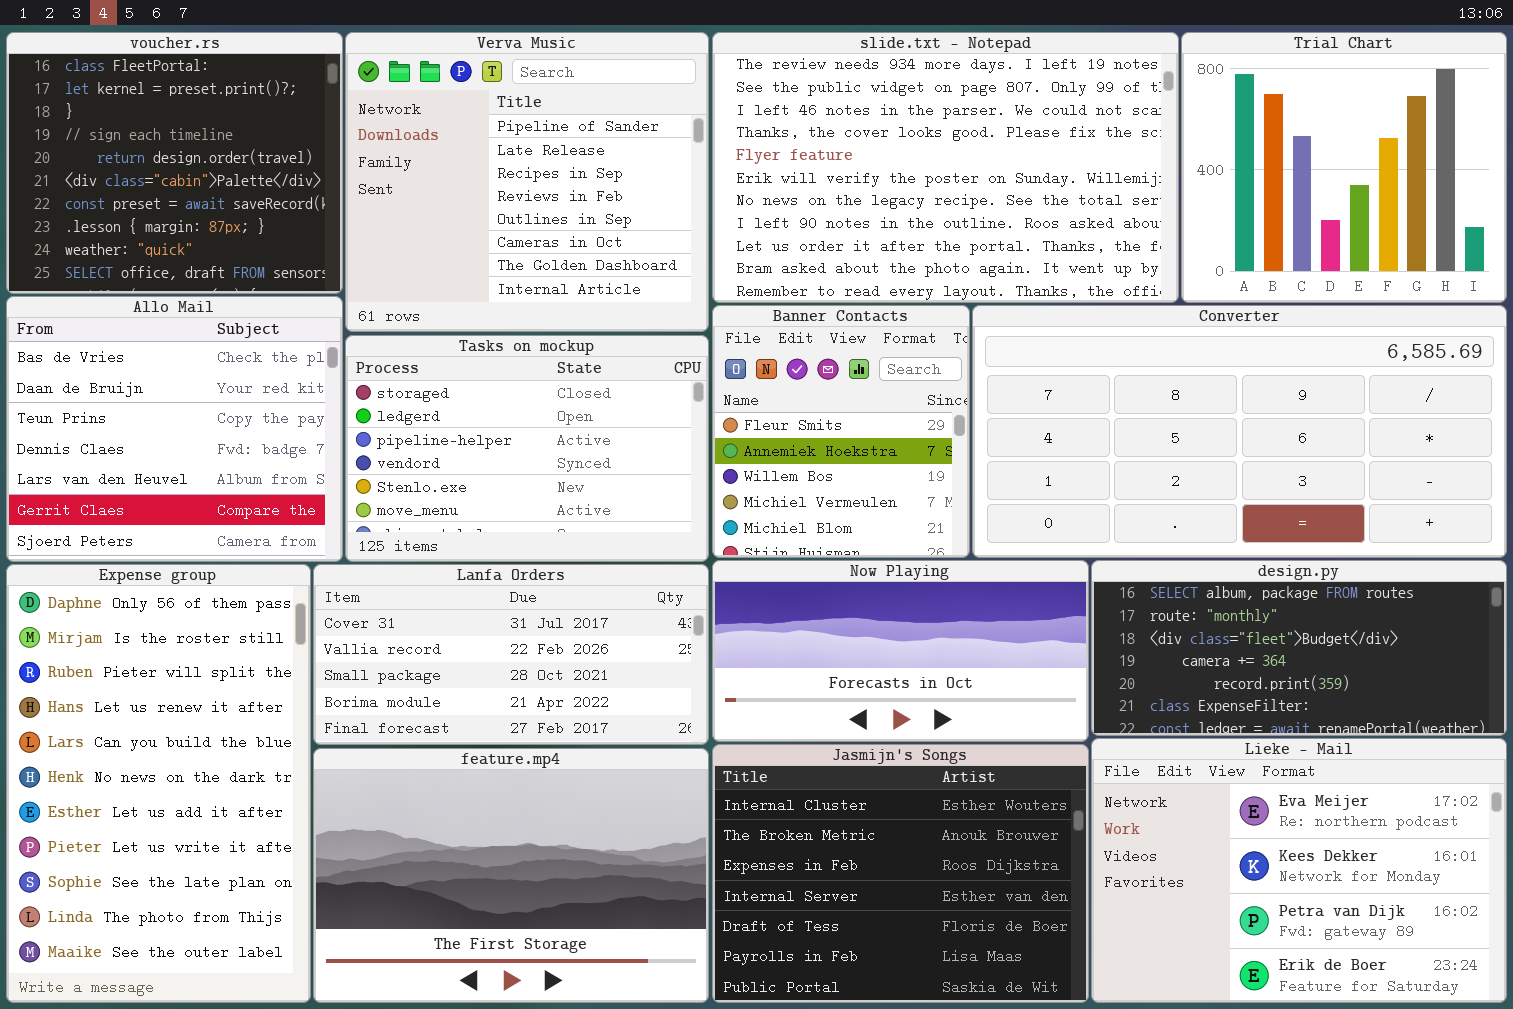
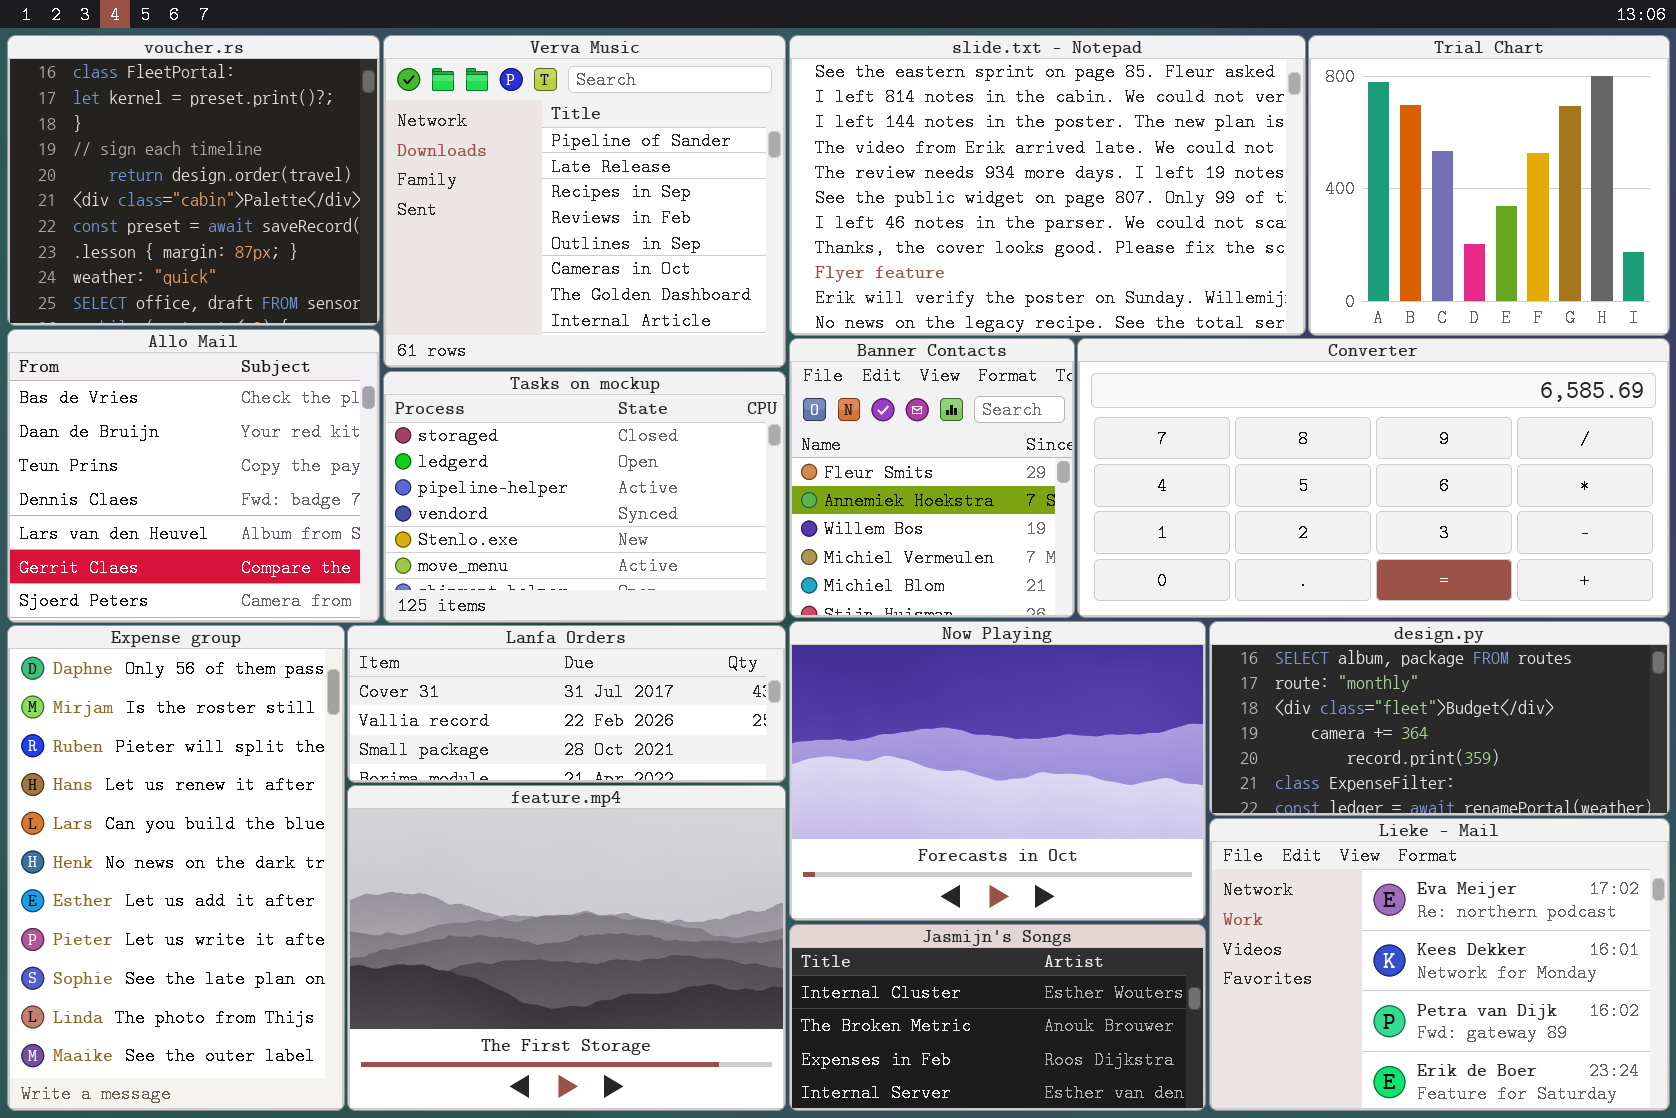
slide.txt - Notepad: [712,32,1179,303] -> [789,35,1306,336], scrolled up 4 rows
Now Playing: [712,560,1089,742] -> [789,621,1206,921], resized
Lanfa Orders: [313,564,709,745] -> [347,625,786,783], resized
Jasmijn's Songs: [712,744,1089,1003] -> [789,924,1206,1111], resized
feature.mp4: [313,748,709,1003] -> [347,785,786,1111], resized

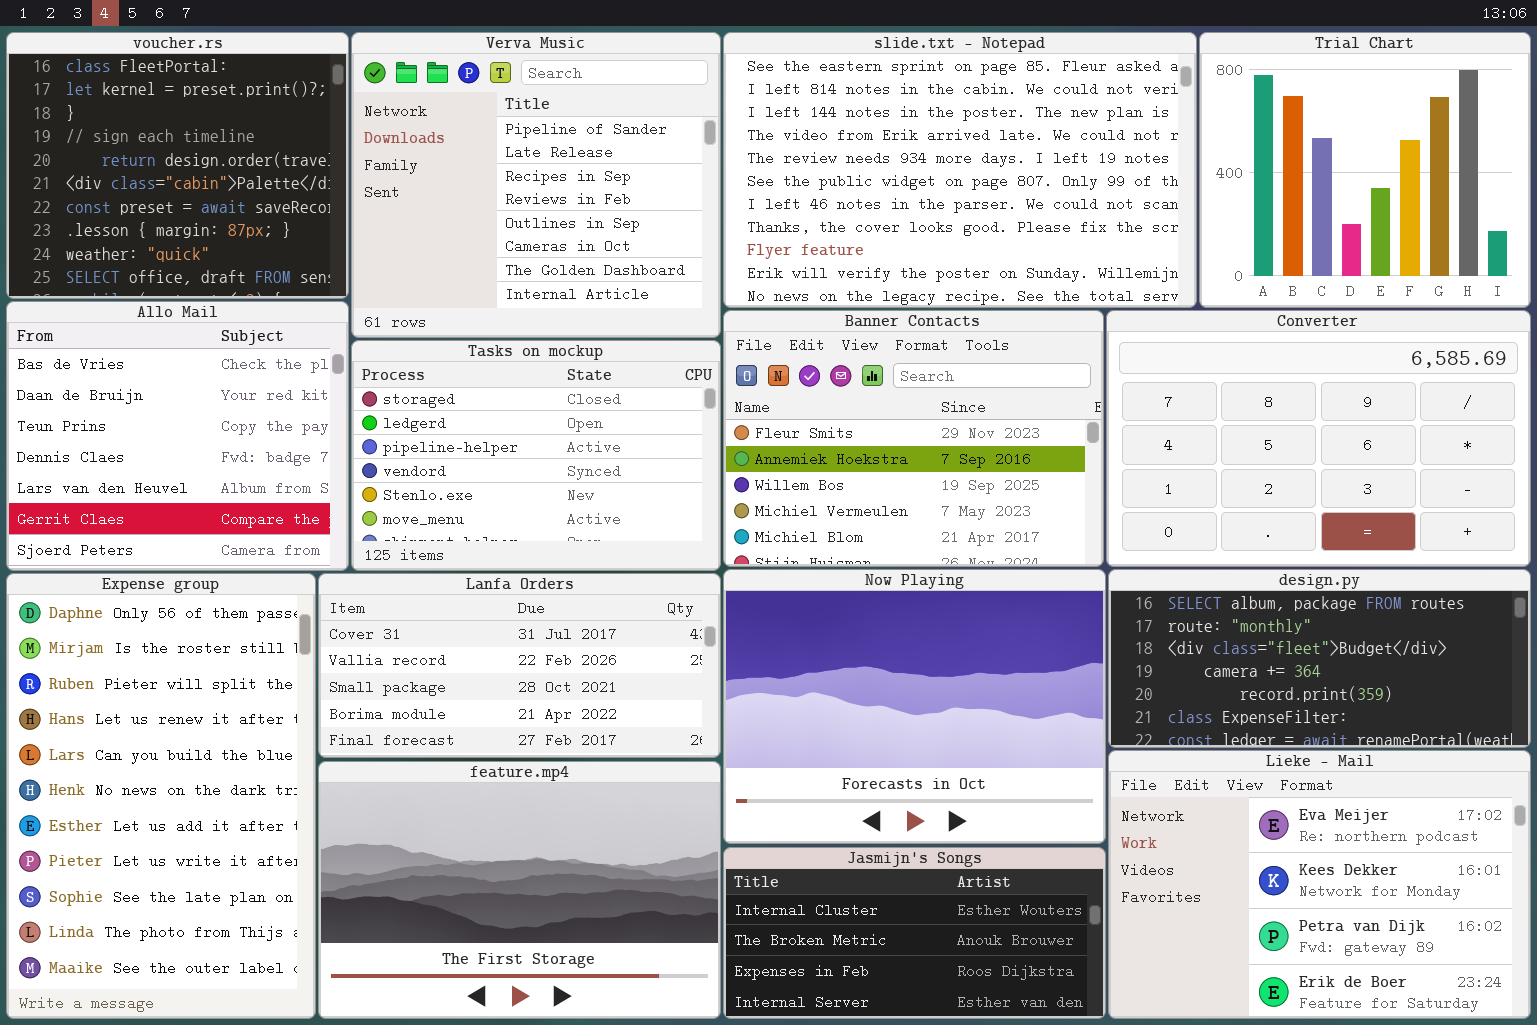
Banner Contacts: [789,338,1075,618] -> [723,310,1104,567], resized
Converter: [1077,338,1670,618] -> [1106,310,1531,567], resized
Lanfa Orders: [347,625,786,783] -> [318,573,721,758], resized
feature.mp4: [347,785,786,1111] -> [318,761,721,1019], resized

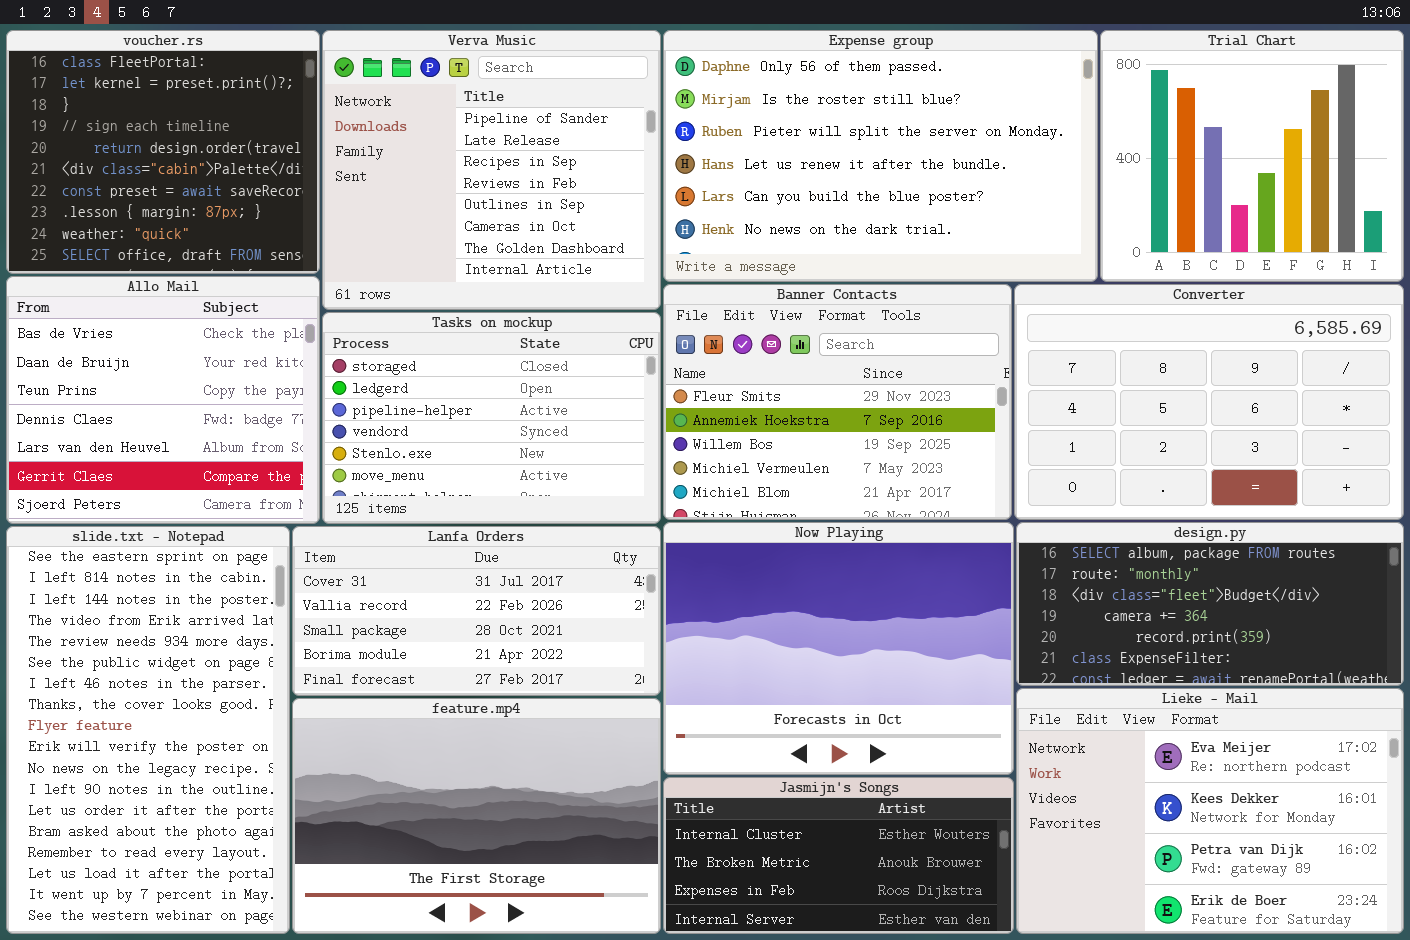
slide.txt - Notepad: [723,32,1197,308] -> [6,526,290,934], moved, resized
Expense group: [6,573,316,1019] -> [663,30,1098,282], moved, resized

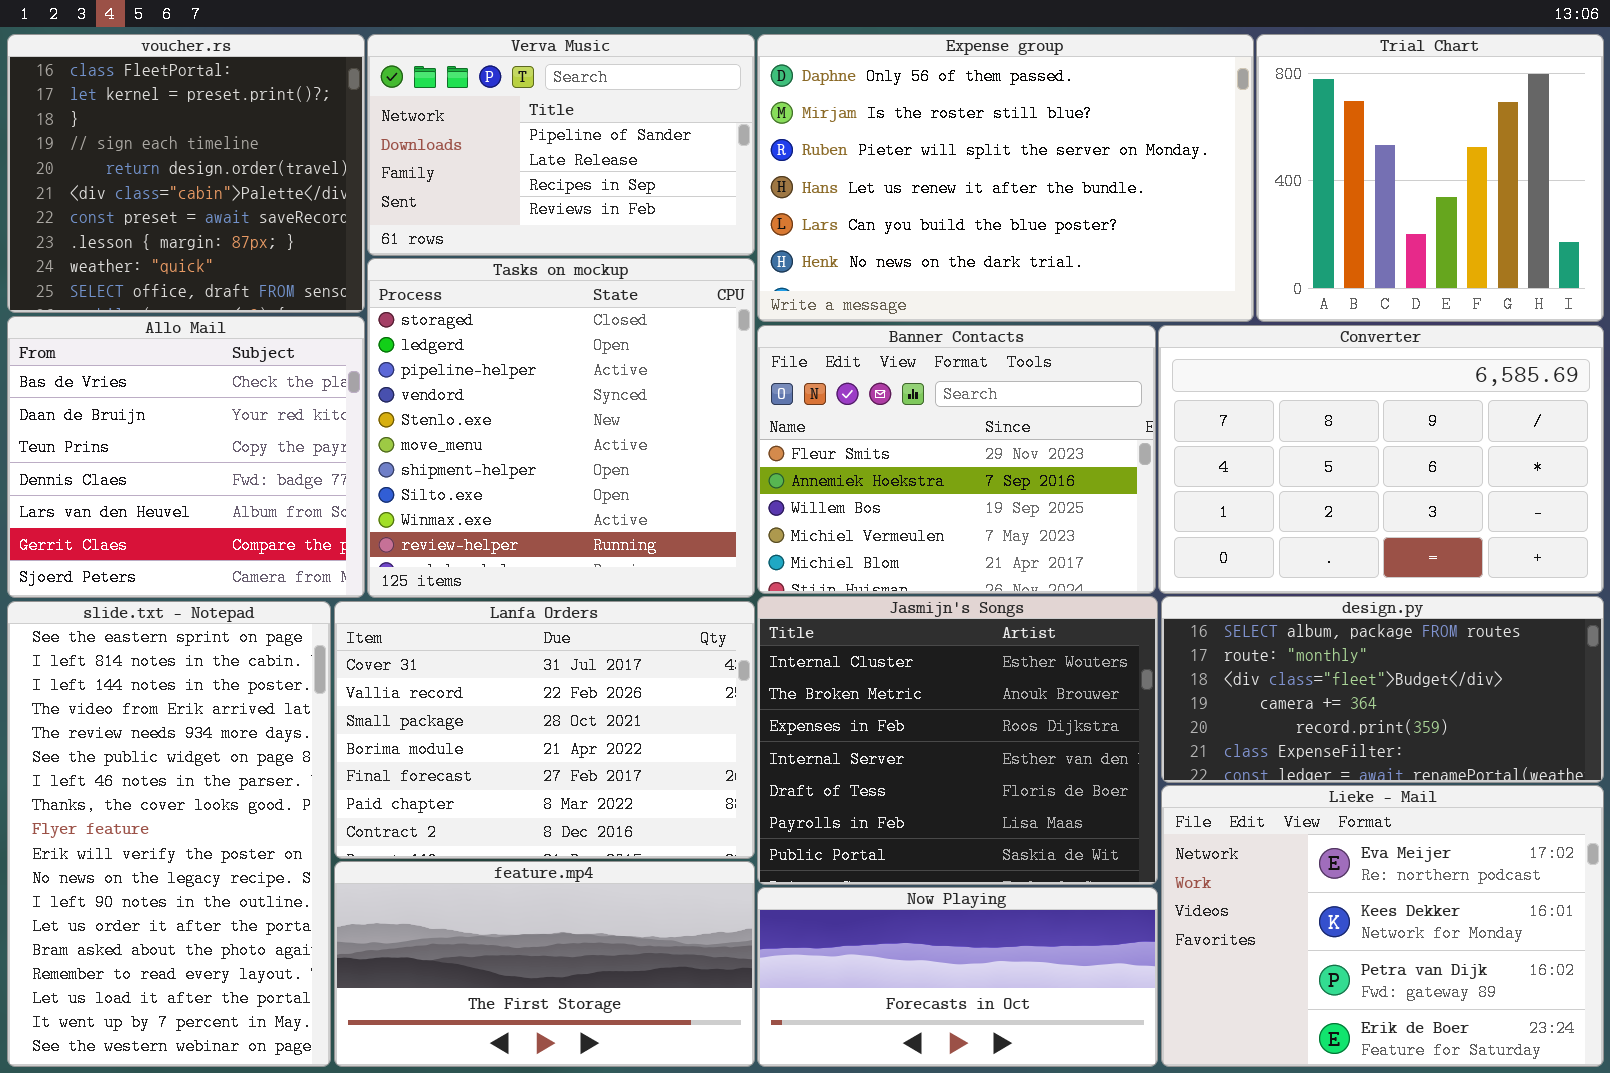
Verva Music: [322,30,661,310] -> [367,34,755,256], resized
Tasks on mockup: [322,312,661,524] -> [367,258,755,598], resized
Now Playing: [663,522,1014,775] -> [757,887,1158,1067], moved, resized
Lanfa Orders: [292,526,661,696] -> [334,601,755,859], resized
feature.mp4: [292,698,661,934] -> [334,861,755,1067], resized
Jasmijn's Songs: [663,777,1014,934] -> [757,596,1158,885], moved, resized

